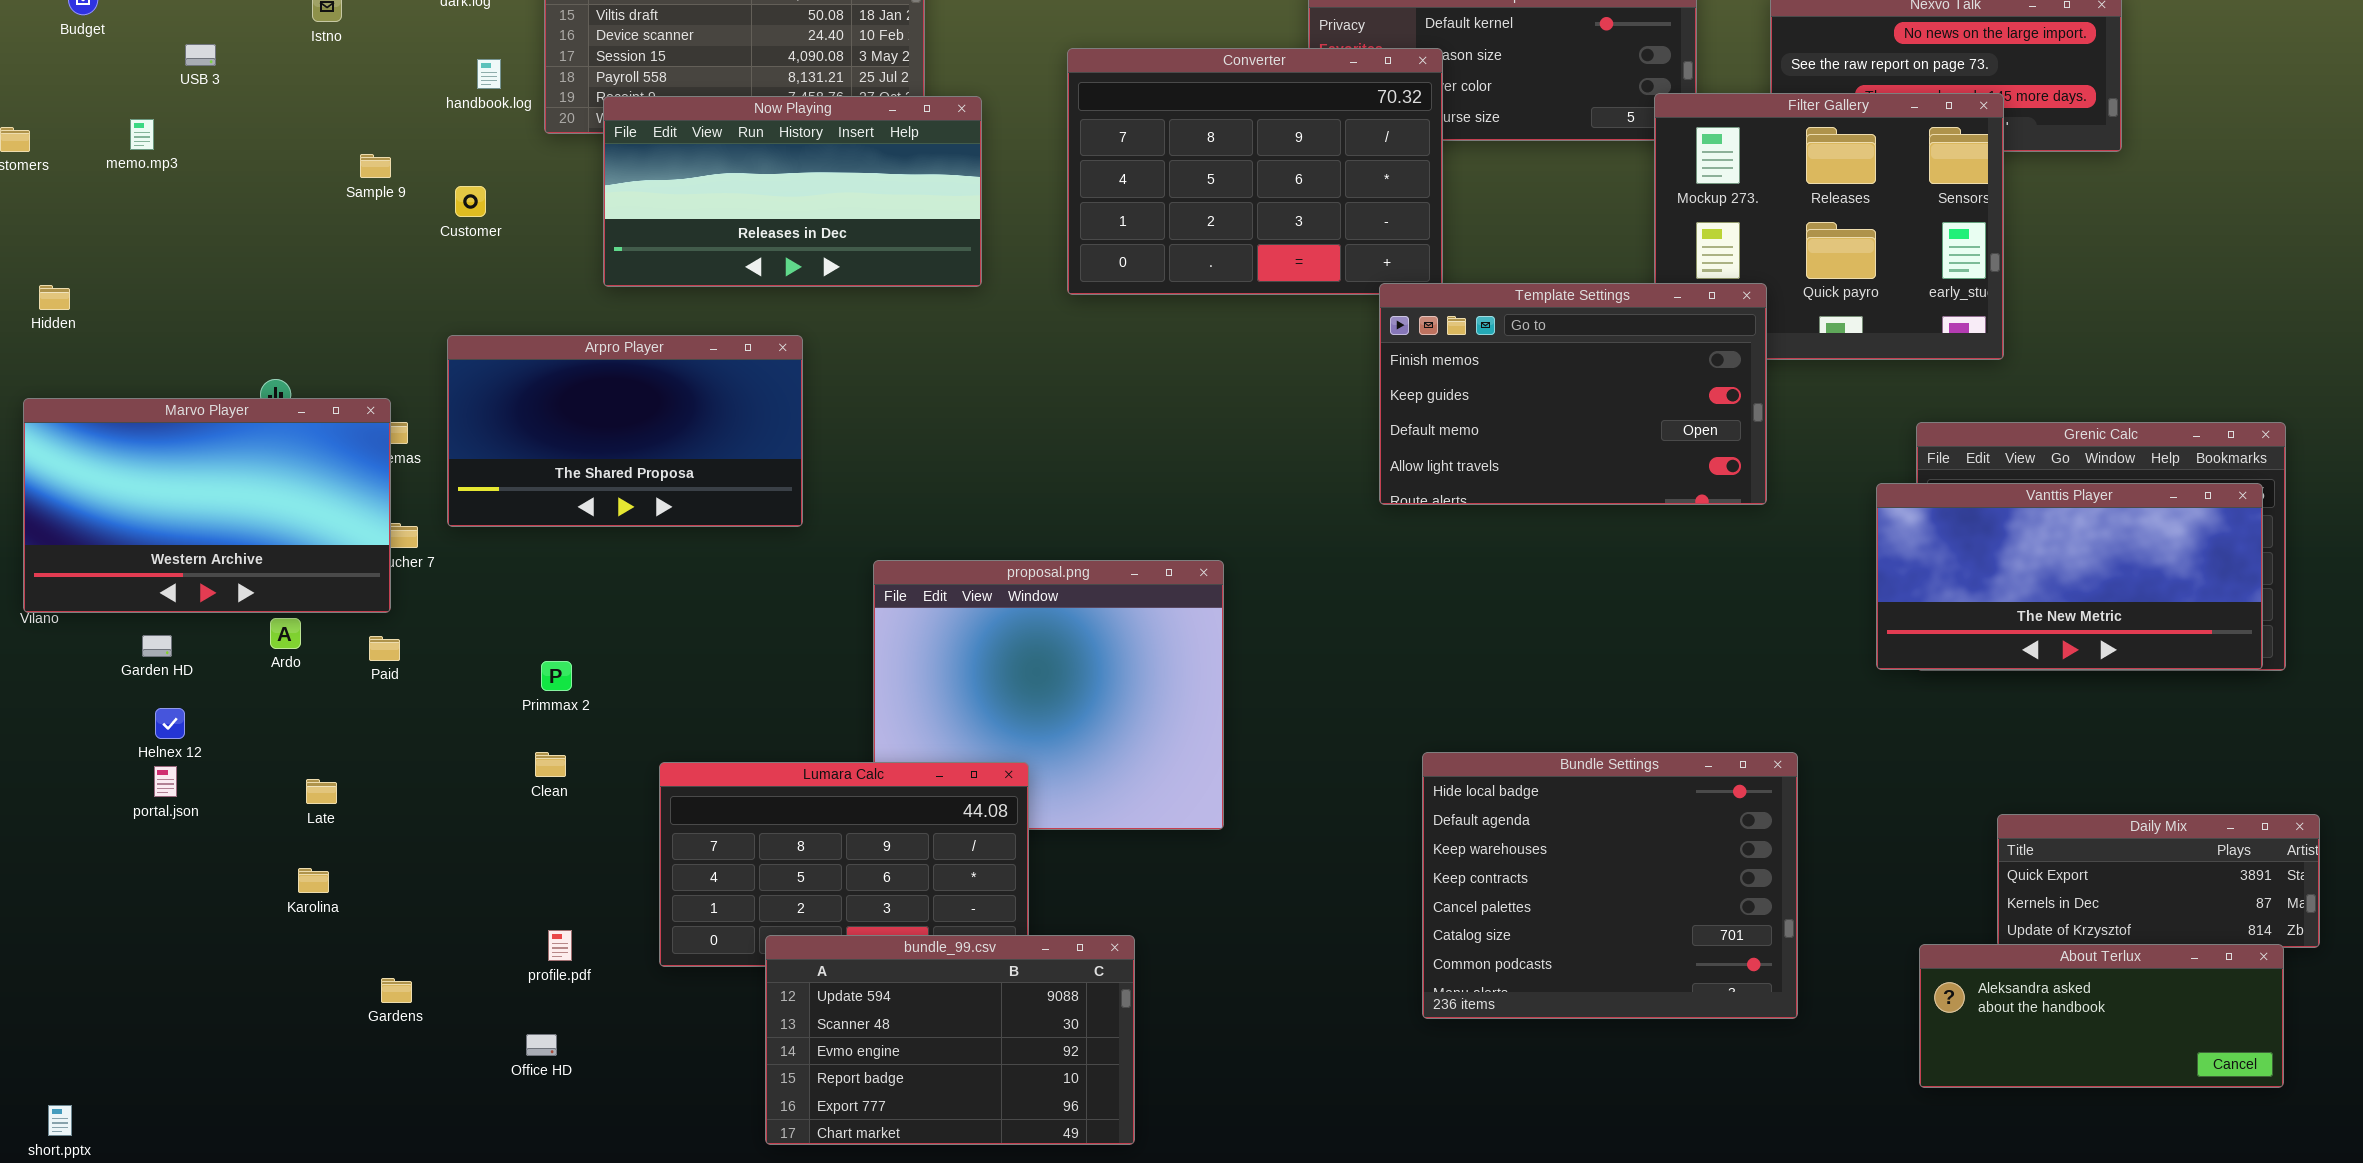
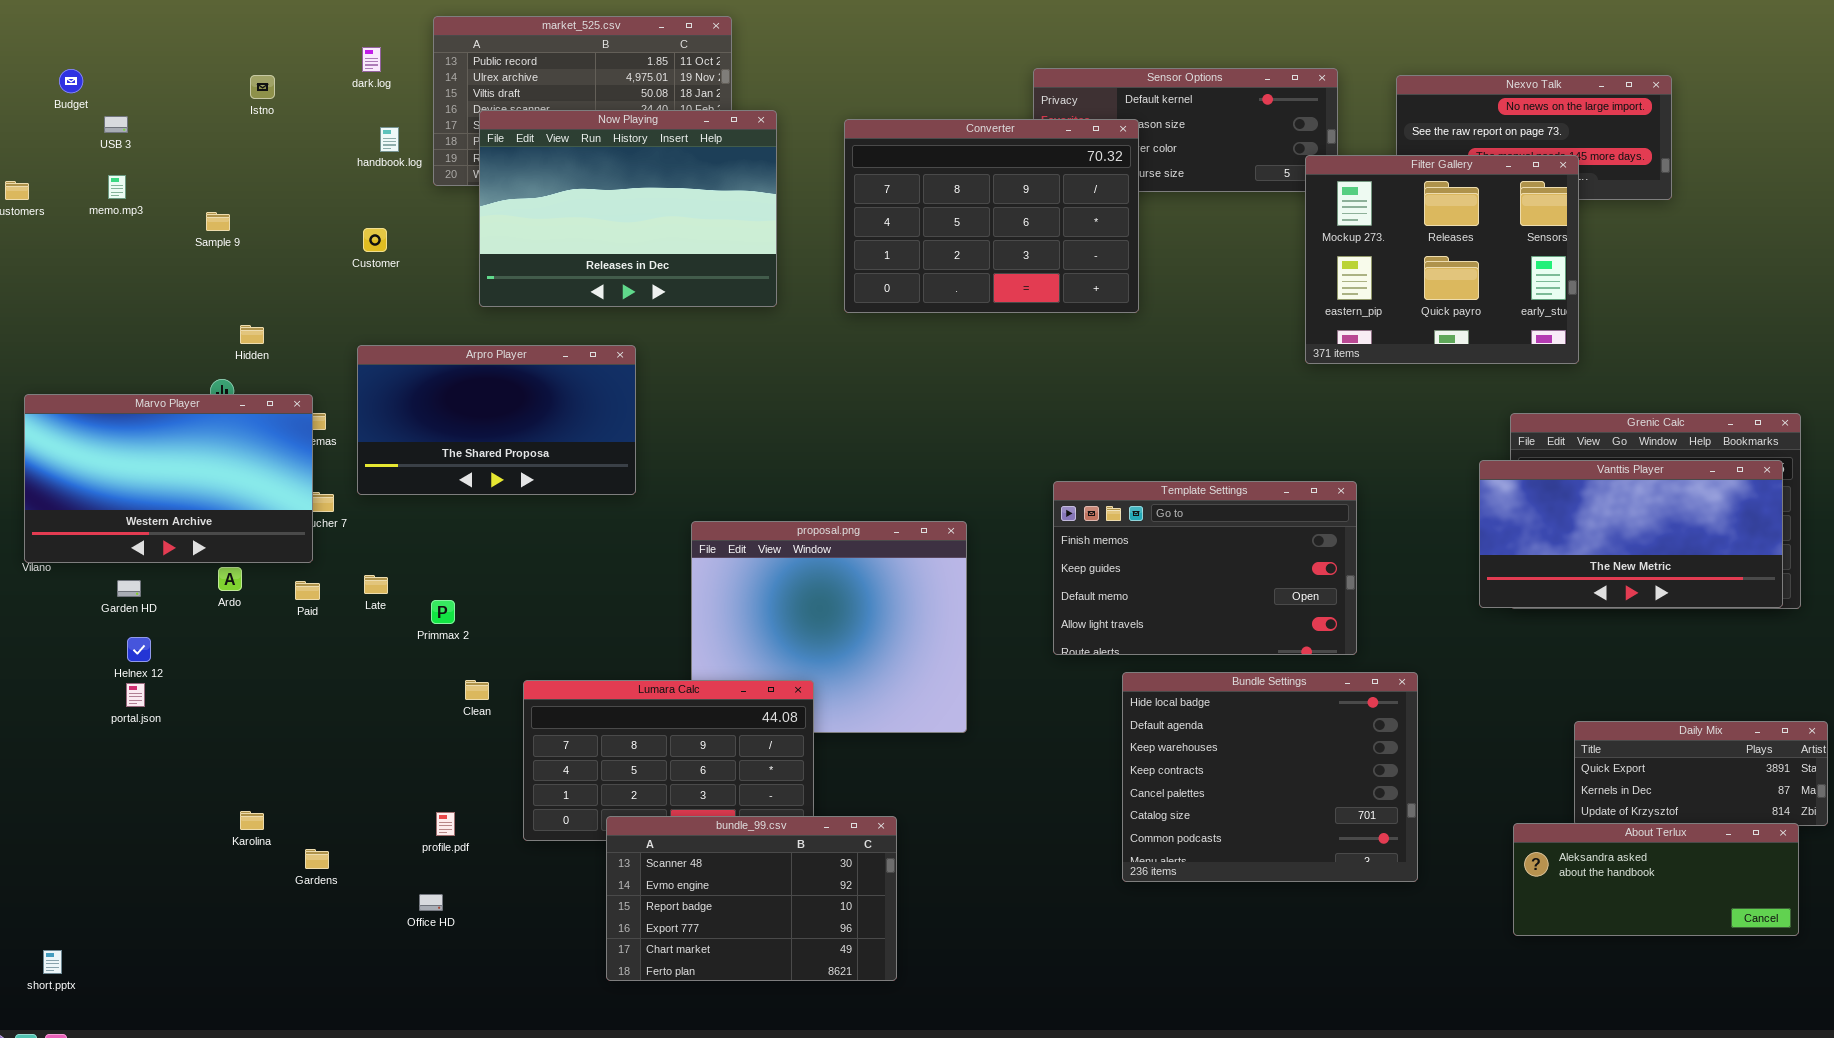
USB 3: [185,44,216,66] -> [104,116,128,133], moved
Now Playing: [603,96,982,287] -> [479,110,777,307], resized
Sample 9: [360,154,391,178] -> [206,212,230,231], moved
Template Settings: [1379,283,1767,505] -> [1053,481,1357,655], moved
Hidden: [39,285,70,310] -> [240,325,264,344], moved
Clean: [535,752,566,777] -> [465,680,489,700], moved
Late: [306,779,337,804] -> [364,575,388,594], moved
Karolina: [298,868,329,893] -> [240,811,264,830], moved
bundle_99.csv: [765,935,1135,1145] -> [606,816,897,981], scrolled down 1 row

